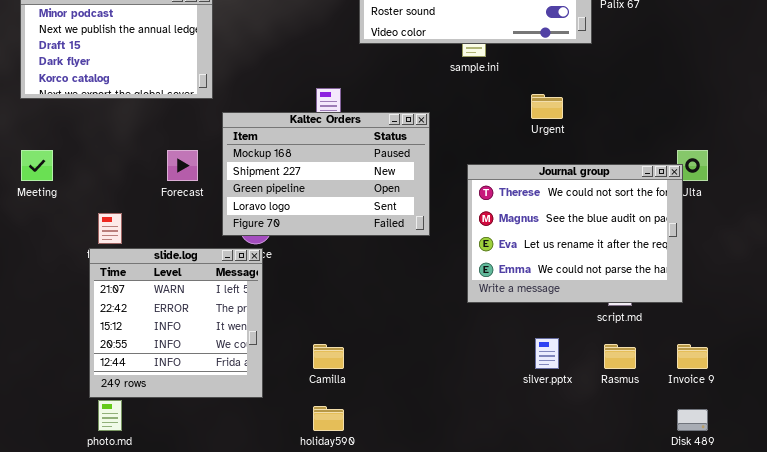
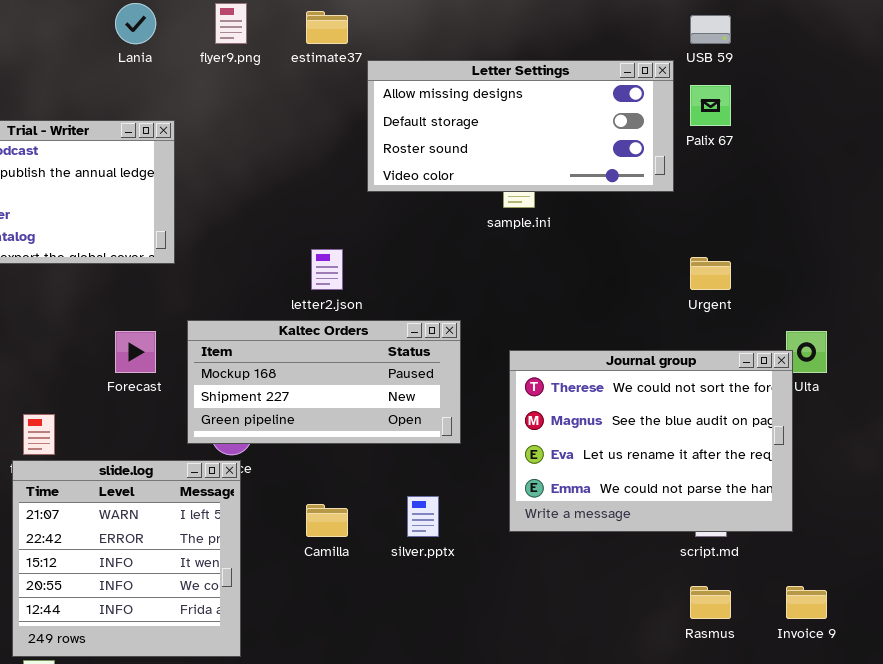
Urgent: [531,94,563,119] -> [690,257,731,290], moved
Kaltec Orders: [222,112,430,236] -> [187,320,461,444], resized
silver.pptx: [535,338,559,369] -> [407,496,439,537], moved
Camilla: [313,344,344,369] -> [306,504,348,537], moved

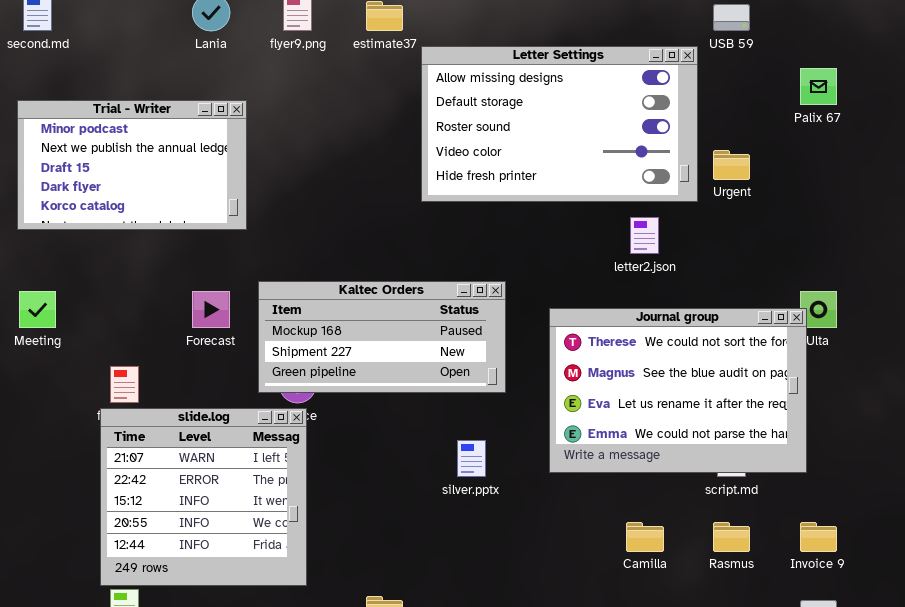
Letter Settings: [367,60,674,192] -> [421,46,698,202], resized
Palix 67: [690,85,731,126] -> [800,68,837,105], moved
letter2.json: [311,249,343,290] -> [630,217,659,254], moved
Urgent: [690,257,731,290] -> [713,150,750,180], moved
Camilla: [306,504,348,537] -> [626,522,664,552], moved

